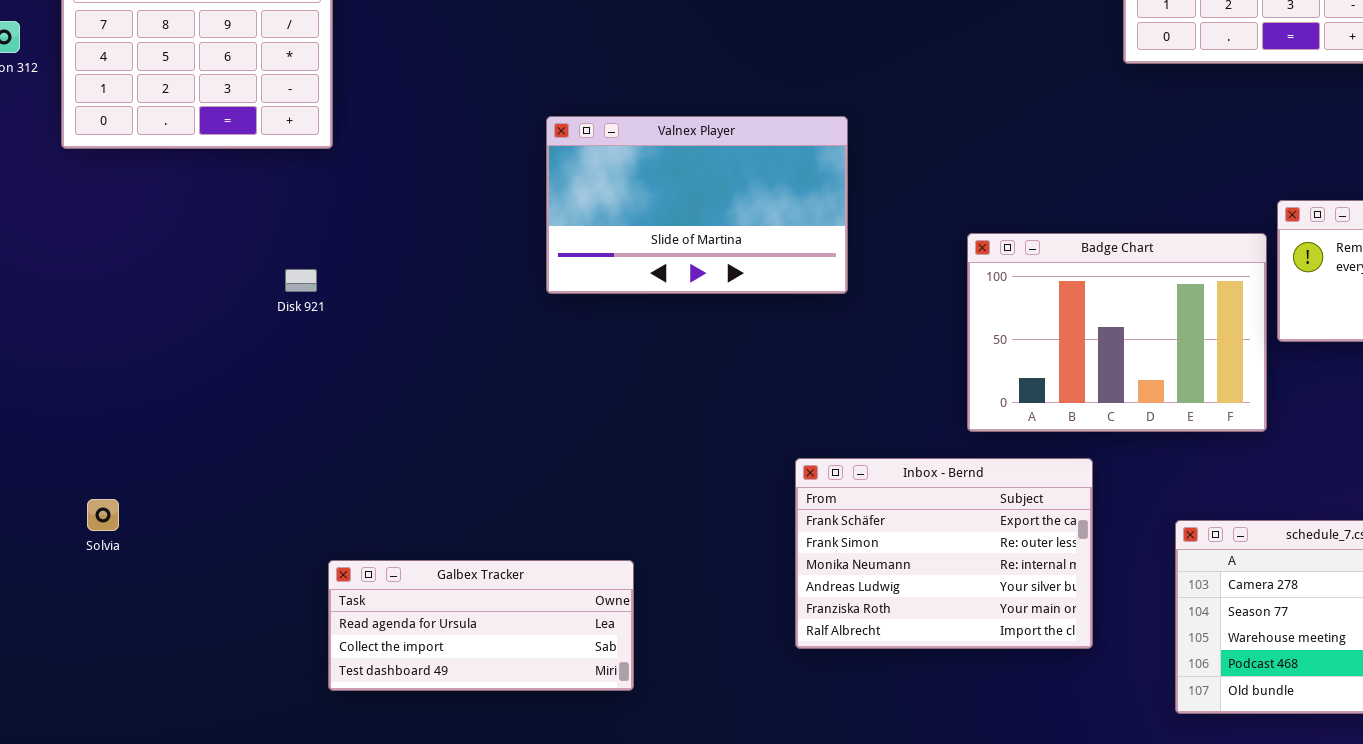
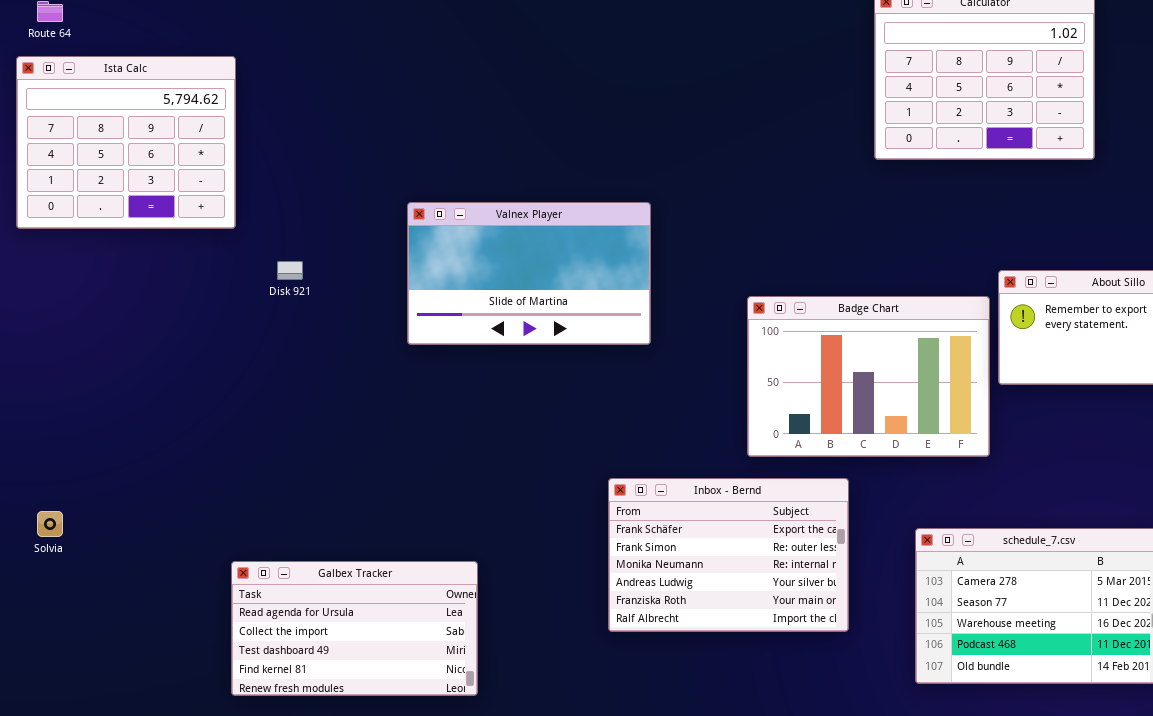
Disk 921: [285,269,317,292] -> [277,261,303,280], moved
Galbex Tracker: [328,560,634,691] -> [231,561,478,696], resized

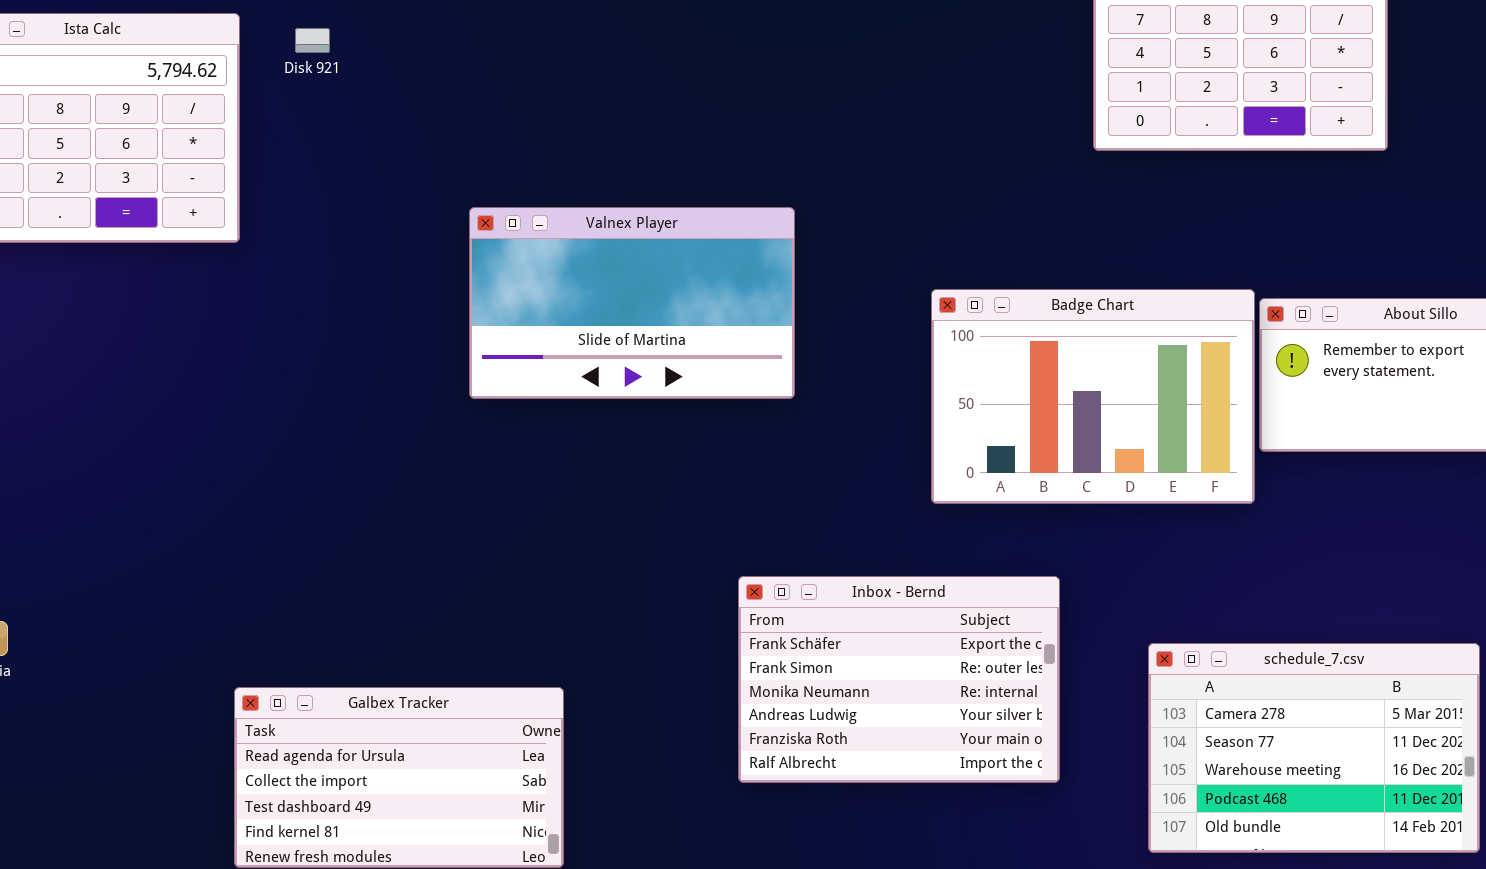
Disk 921: [277,261,303,280] -> [295,28,330,53], moved
Badge Chart: [747,296,990,457] -> [931,289,1255,504], moved

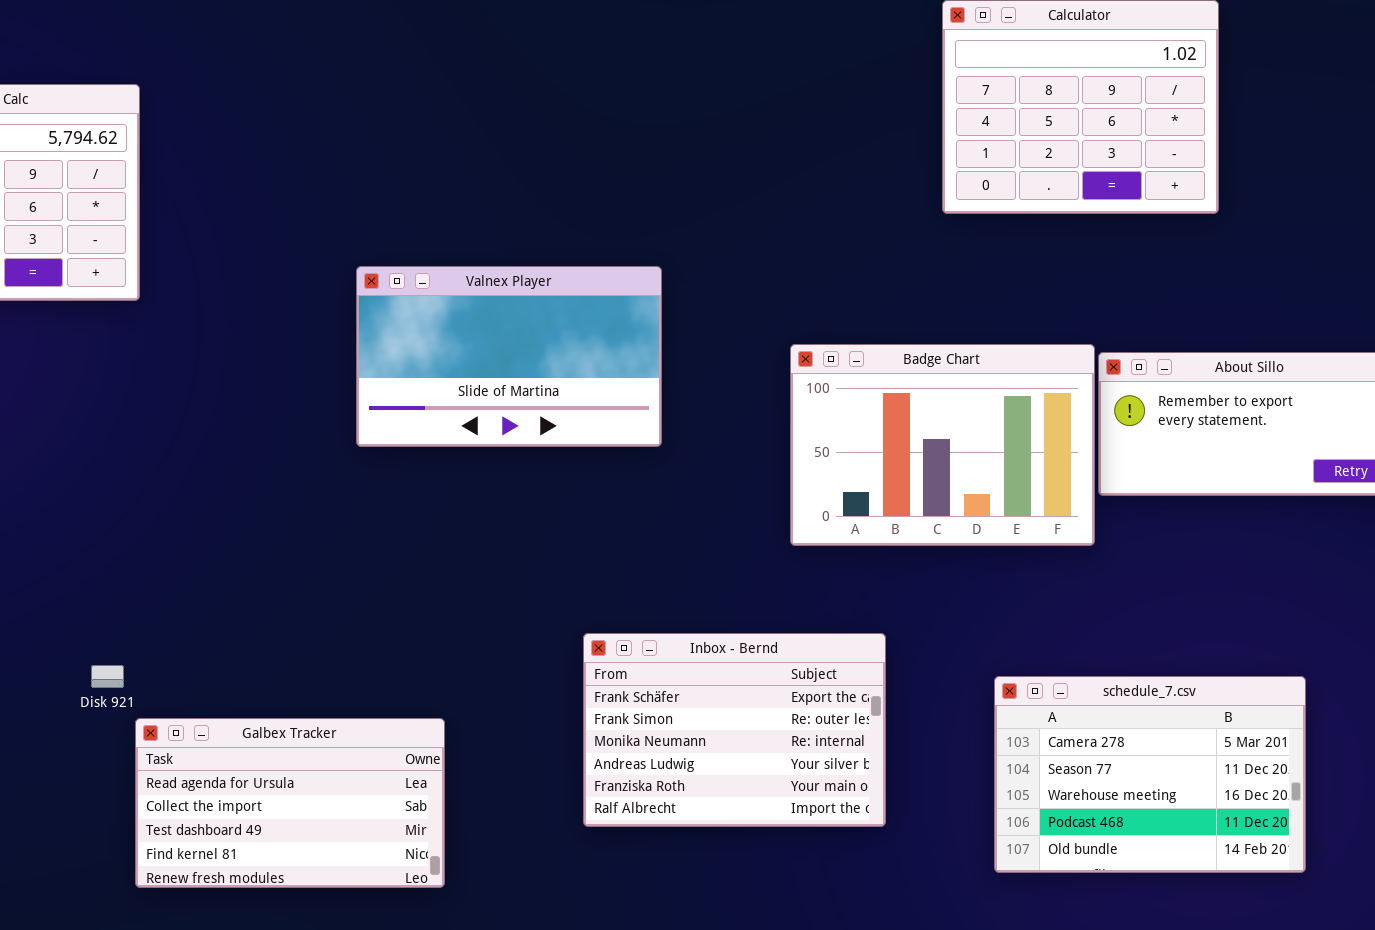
Disk 921: [295,28,330,53] -> [91,665,124,688], moved
Inbox - Bernd: [738,576,1060,783] -> [583,633,886,827], moved

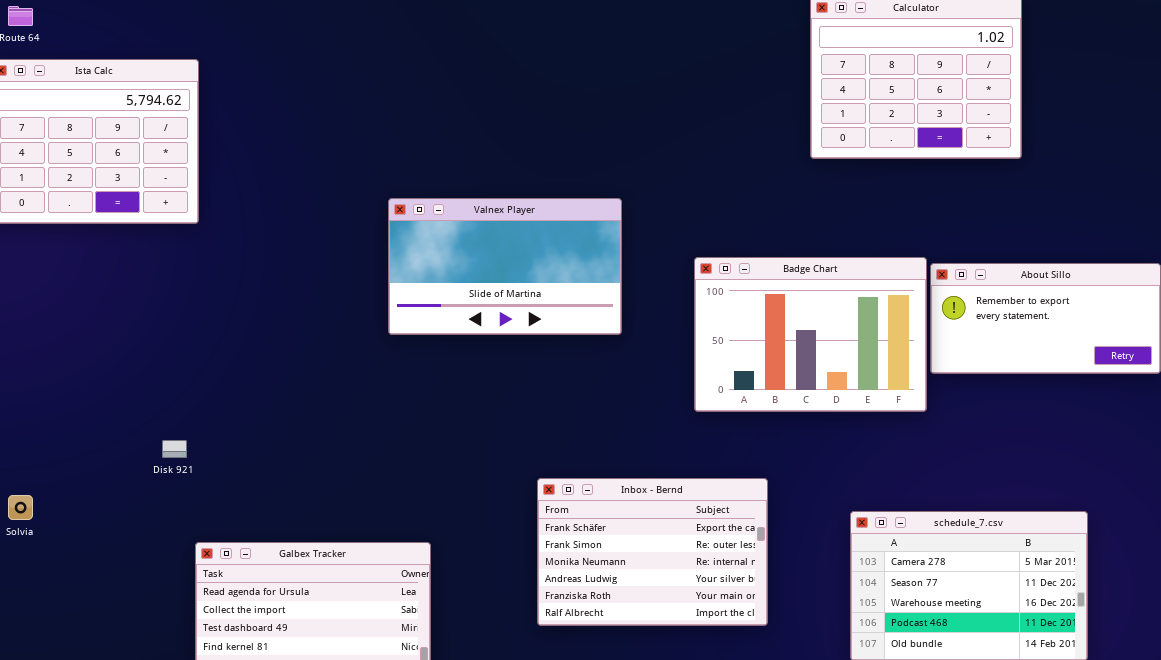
Valnex Player: [356,266,662,447] -> [388,198,622,335], moved
Disk 921: [91,665,124,688] -> [162,440,187,458], moved

